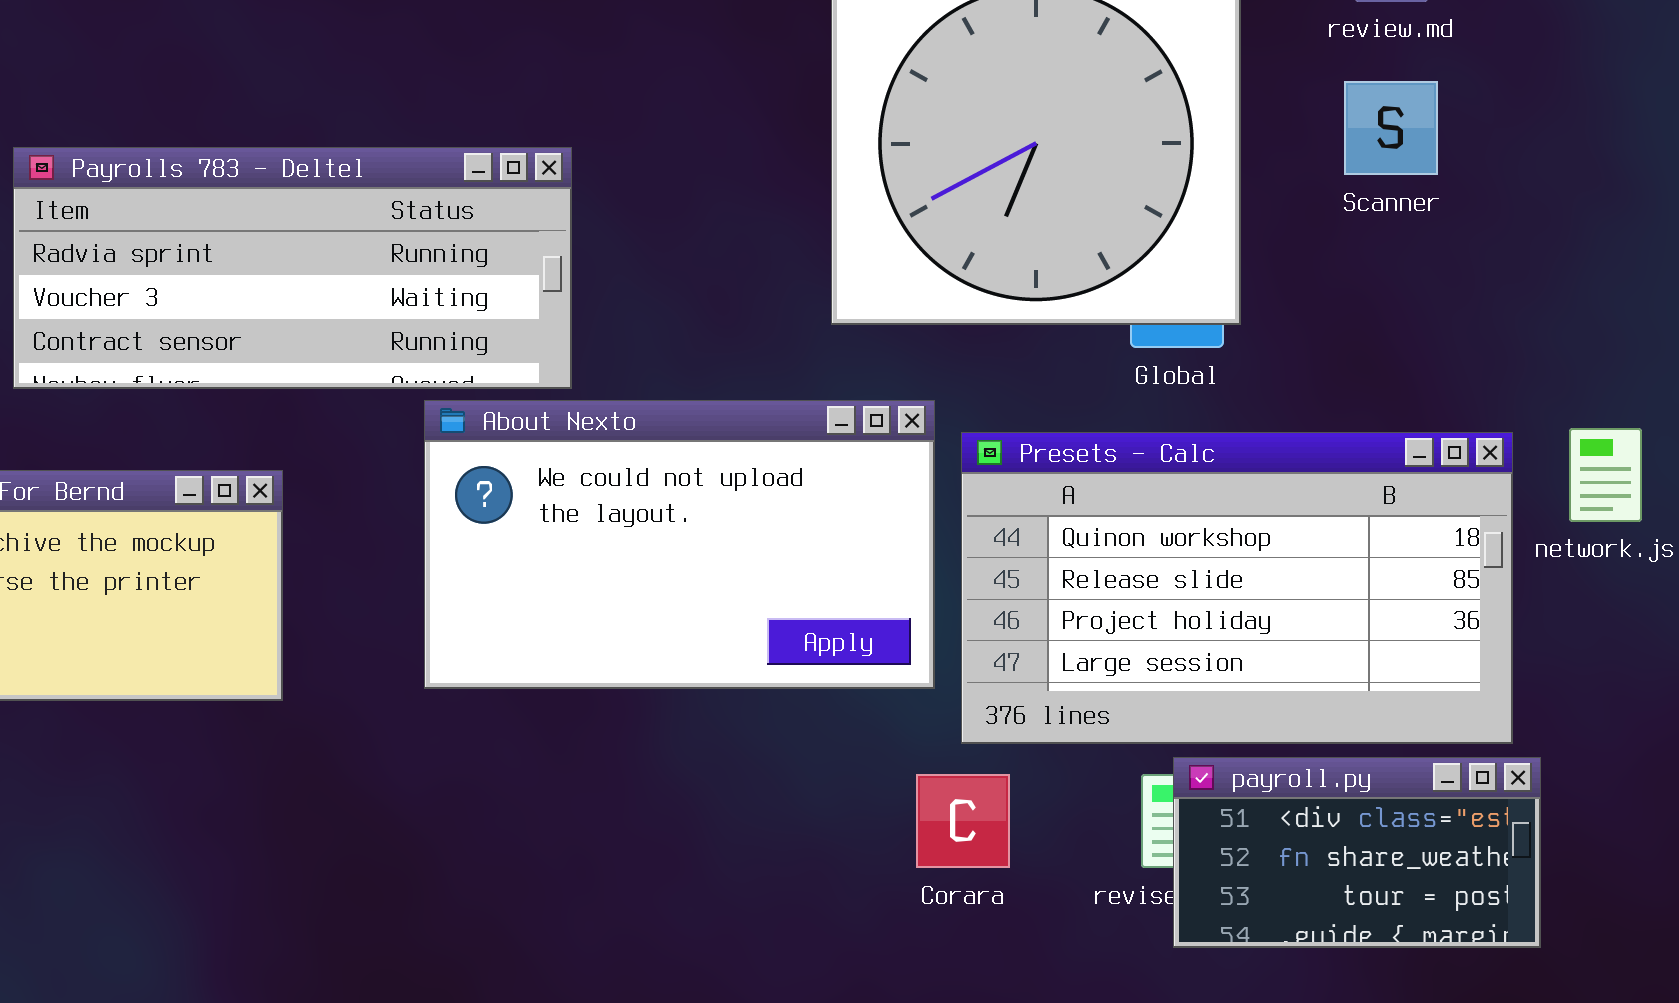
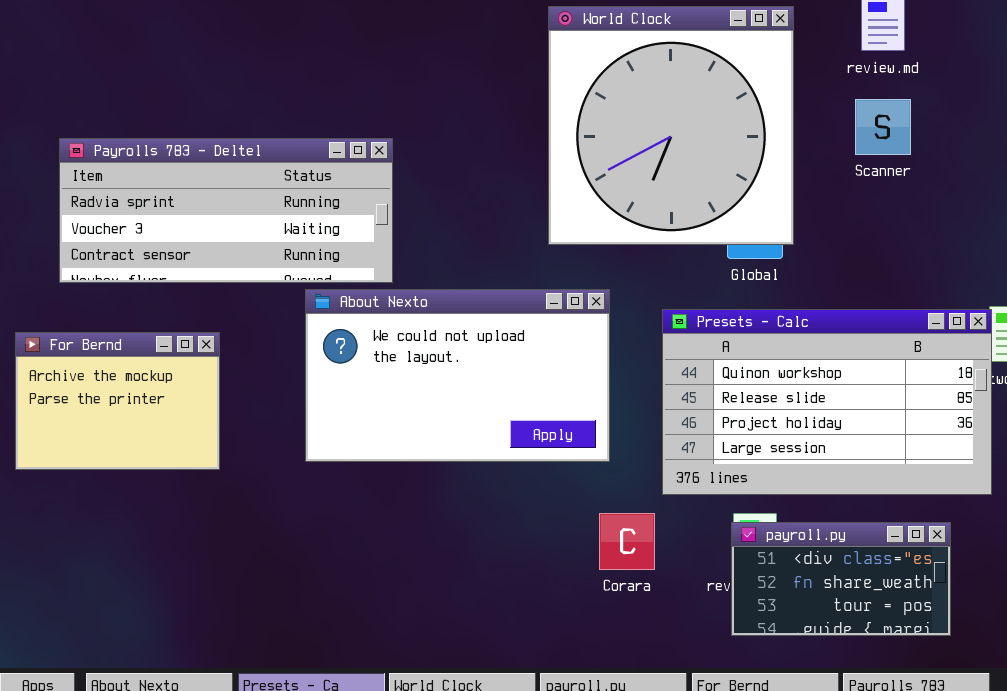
Presets - Calc: [961,432,1513,744] -> [662,309,992,495], moved
payroll.py: [1173,757,1541,948] -> [731,522,951,636], moved

